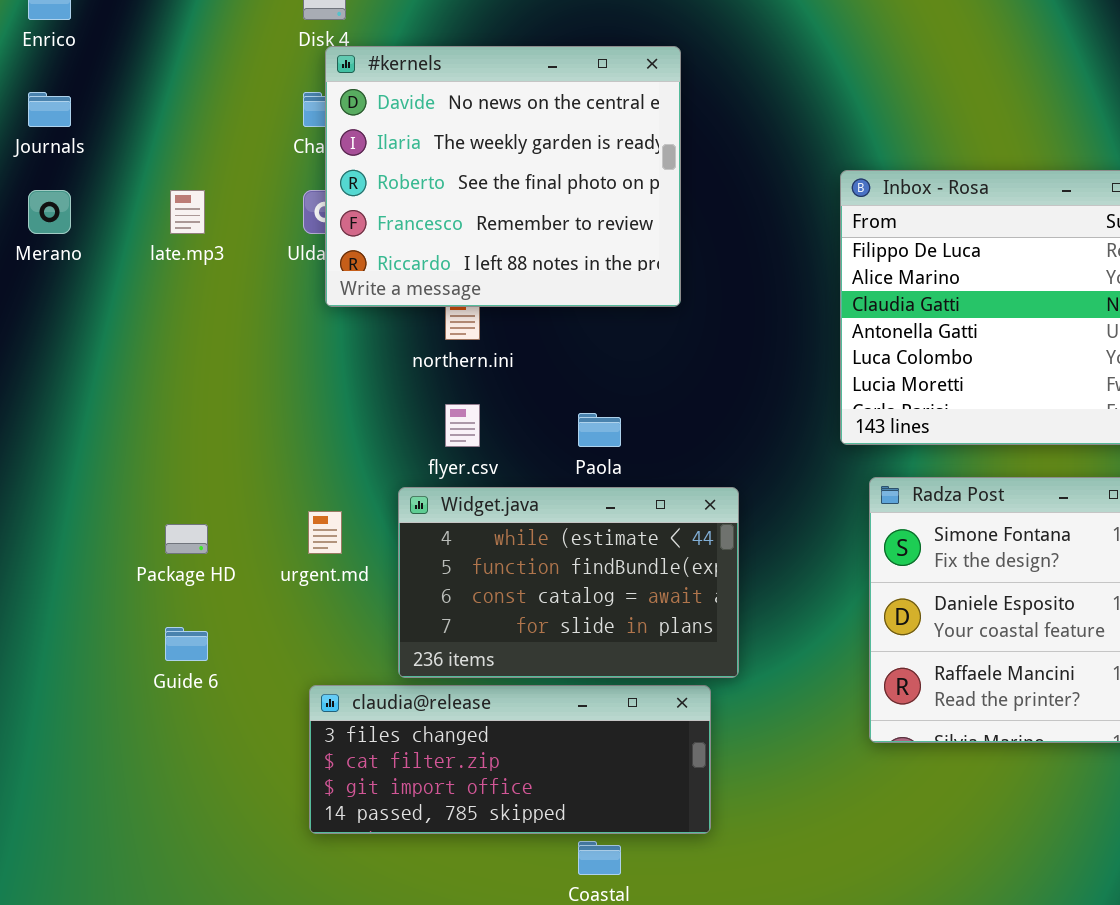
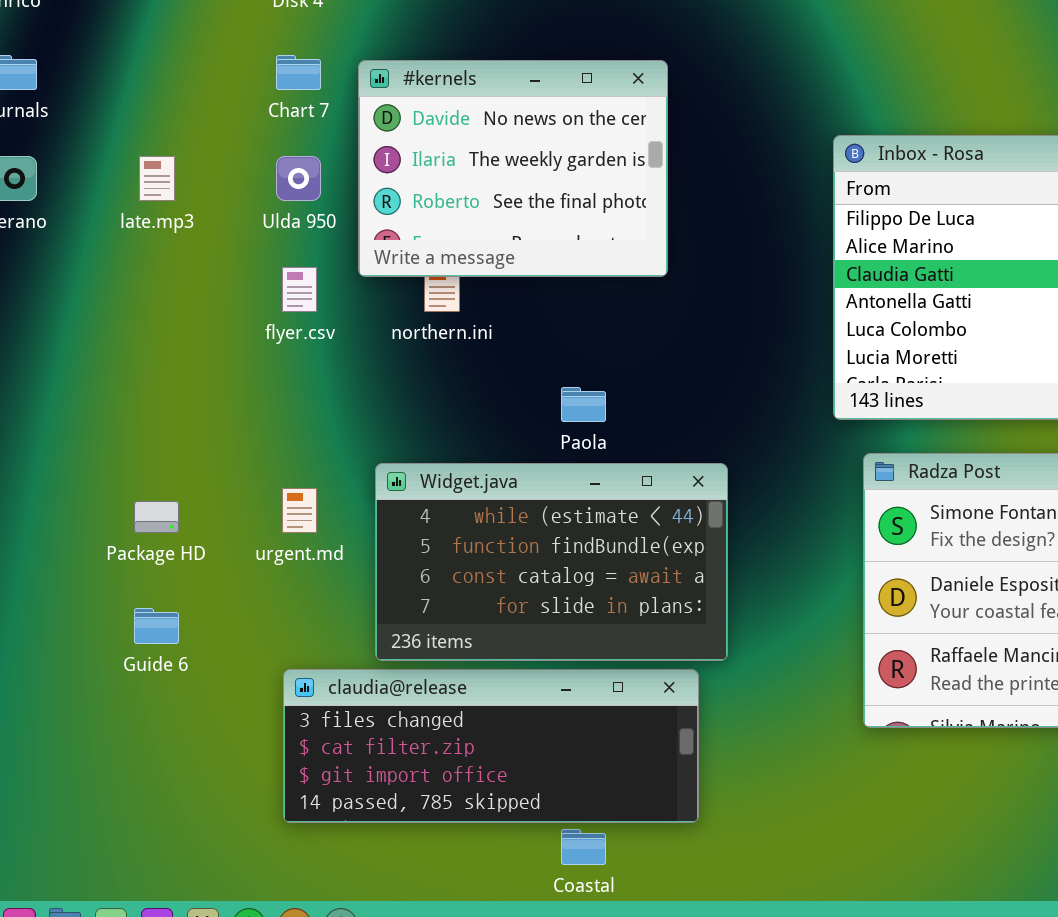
#kernels: [325,46,681,307] -> [358,60,668,277], resized
flyer.csv: [445,404,480,447] -> [282,267,317,312], moved

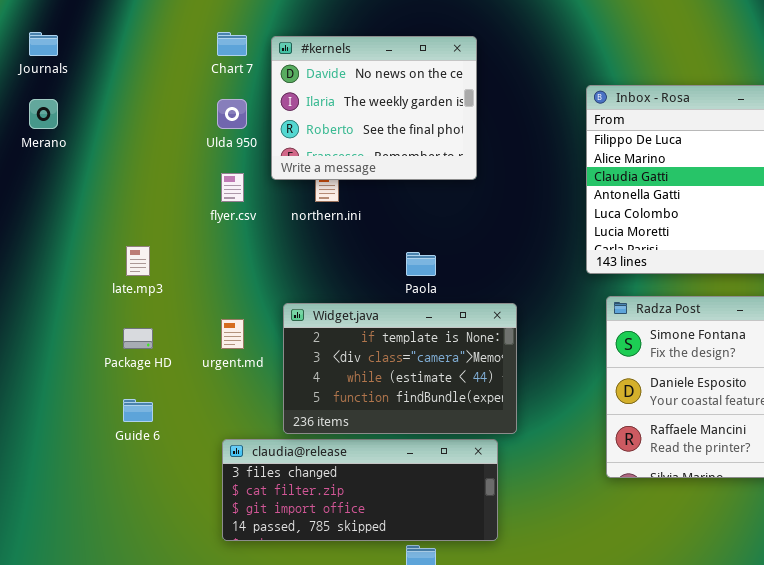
late.mp3: [139,156,175,201] -> [126,246,150,276], moved
Widget.java: [375,463,728,661] -> [283,303,517,434], scrolled up 2 rows

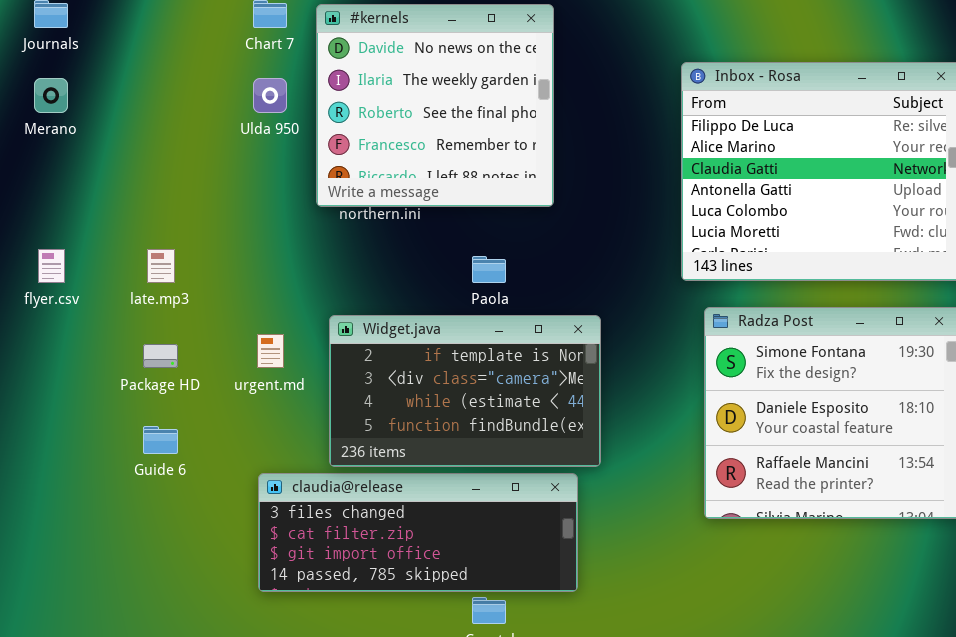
#kernels: [271,36,477,180] -> [316,4,554,207], resized
flyer.csv: [221,173,244,202] -> [38,249,65,283], moved

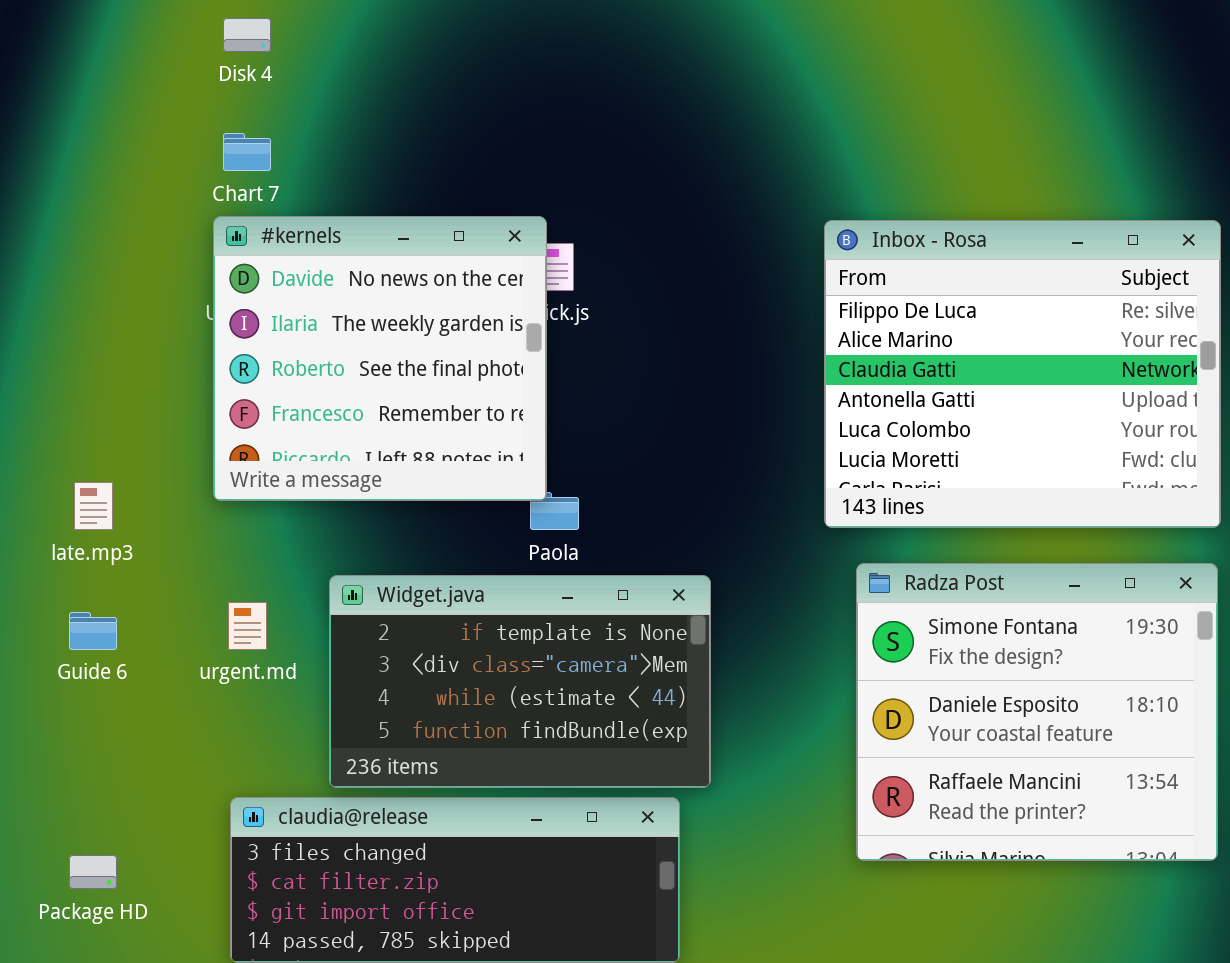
#kernels: [316,4,554,207] -> [213,216,547,501], moved
Package HD: [143,344,178,368] -> [69,855,117,889], moved
Guide 6: [143,426,178,454] -> [69,612,117,650], moved

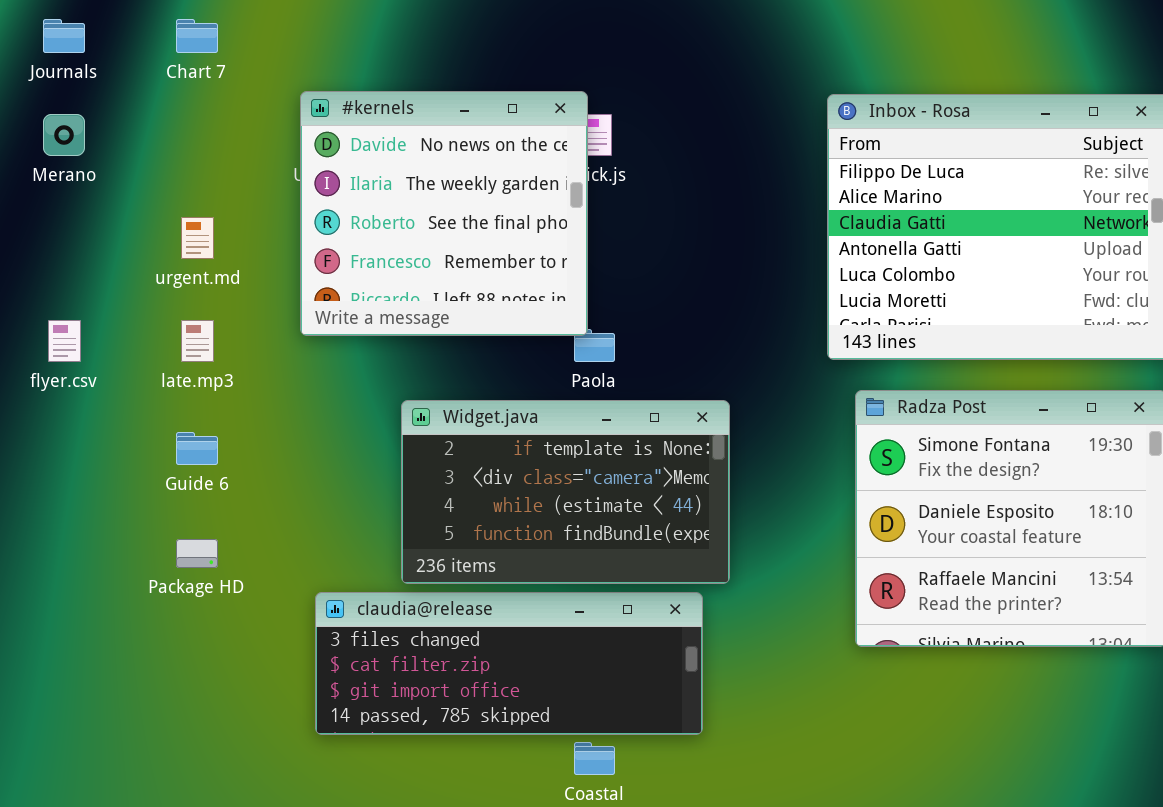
Chart 7: [223,133,271,171] -> [176,19,218,53], moved
urgent.md: [228,602,267,650] -> [181,217,214,259], moved
Package HD: [69,855,117,889] -> [176,539,218,568], moved

